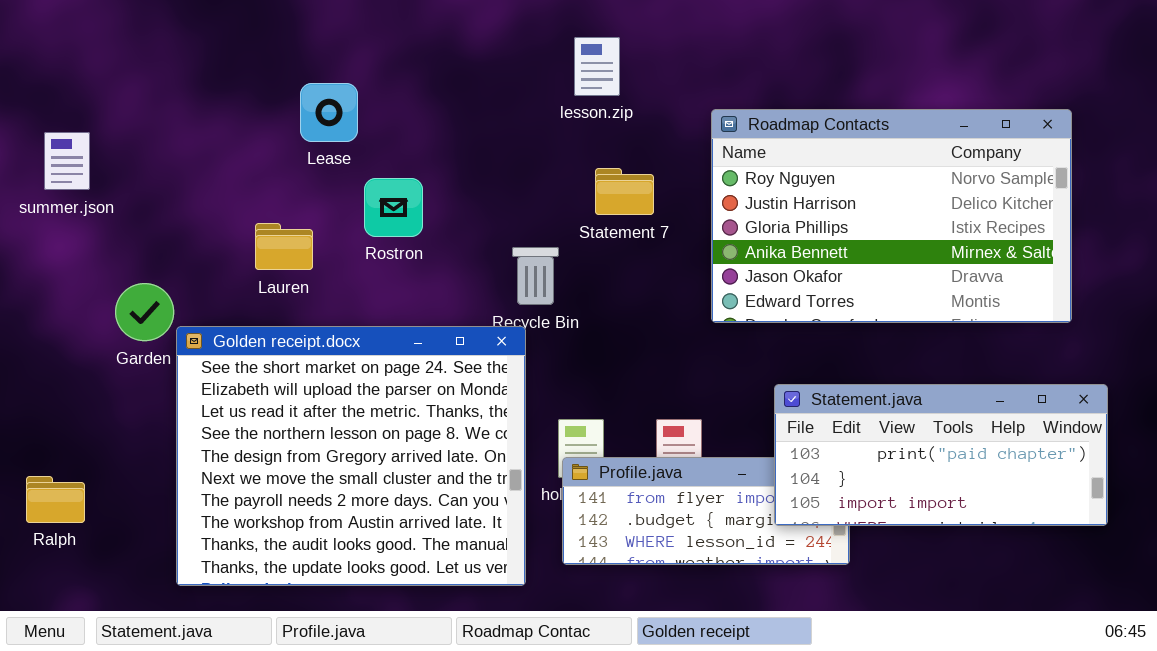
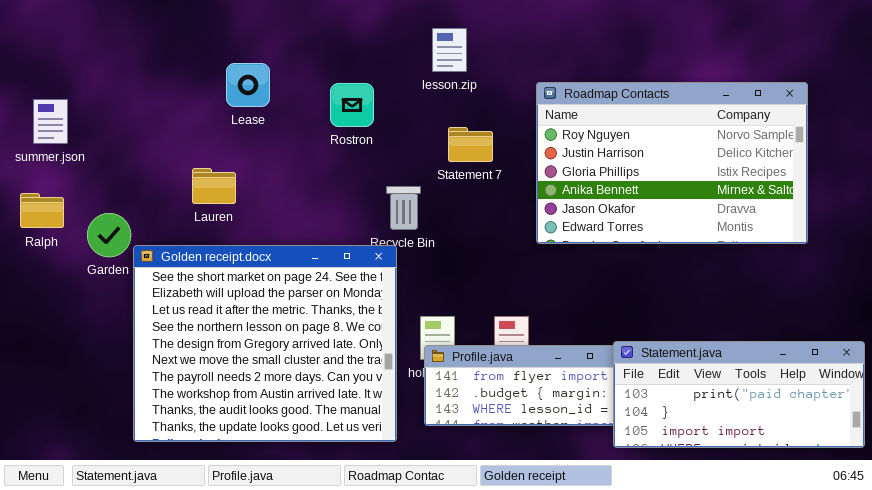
Rostron: [364,178,423,237] -> [330,83,374,127], moved
Statement.java: [774,384,1108,526] -> [613,341,865,448], moved
Ralph: [26,476,85,523] -> [20,193,64,228], moved

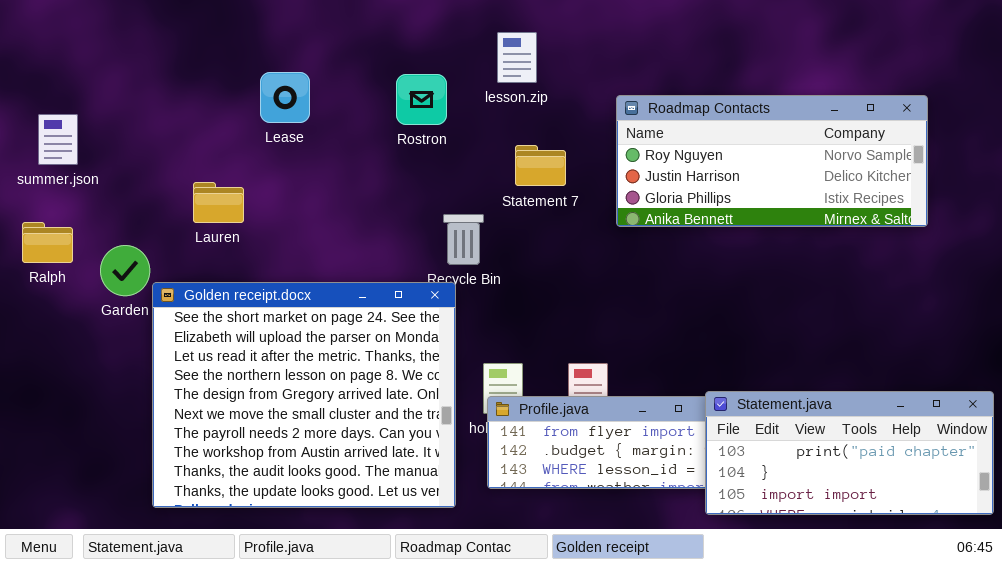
Roadmap Contacts: [536,82,808,244] -> [616,95,928,227], resized
Rostron: [330,83,374,127] -> [396,74,447,125], moved
Lauren: [192,168,236,204] -> [193,182,244,223], moved

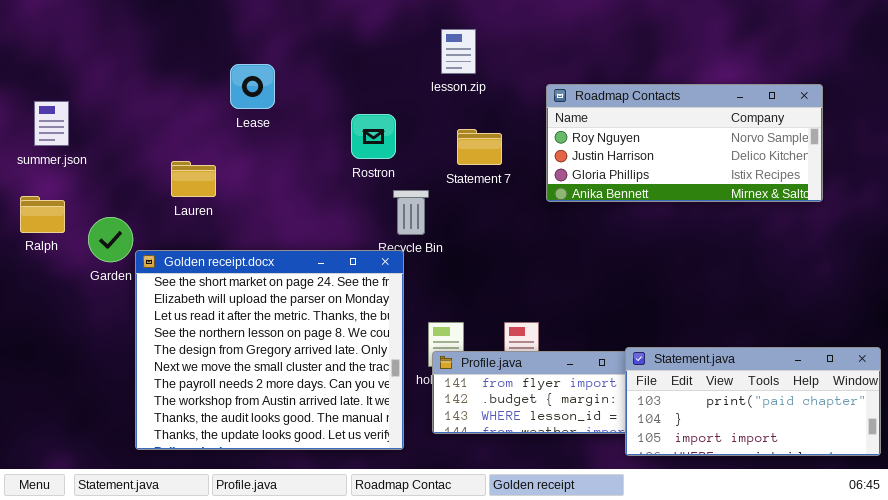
Rostron: [396,74,447,125] -> [351,114,396,159], moved

